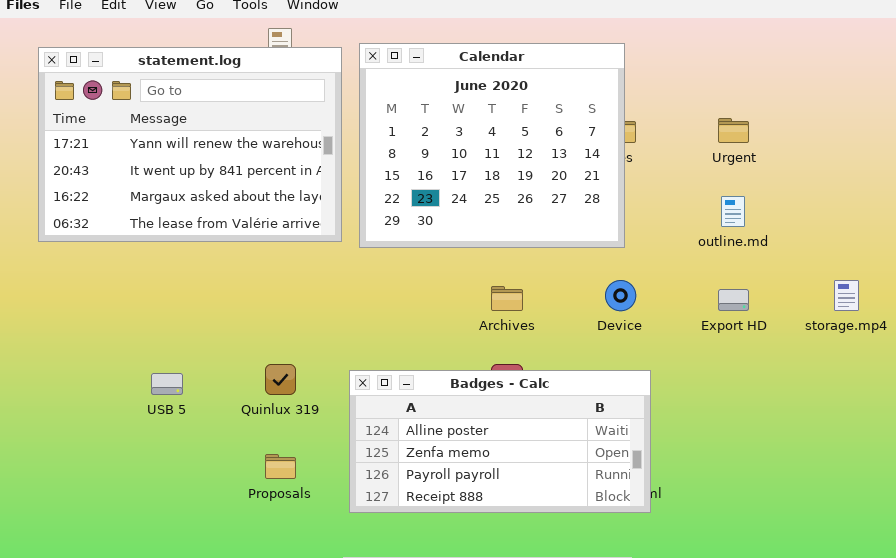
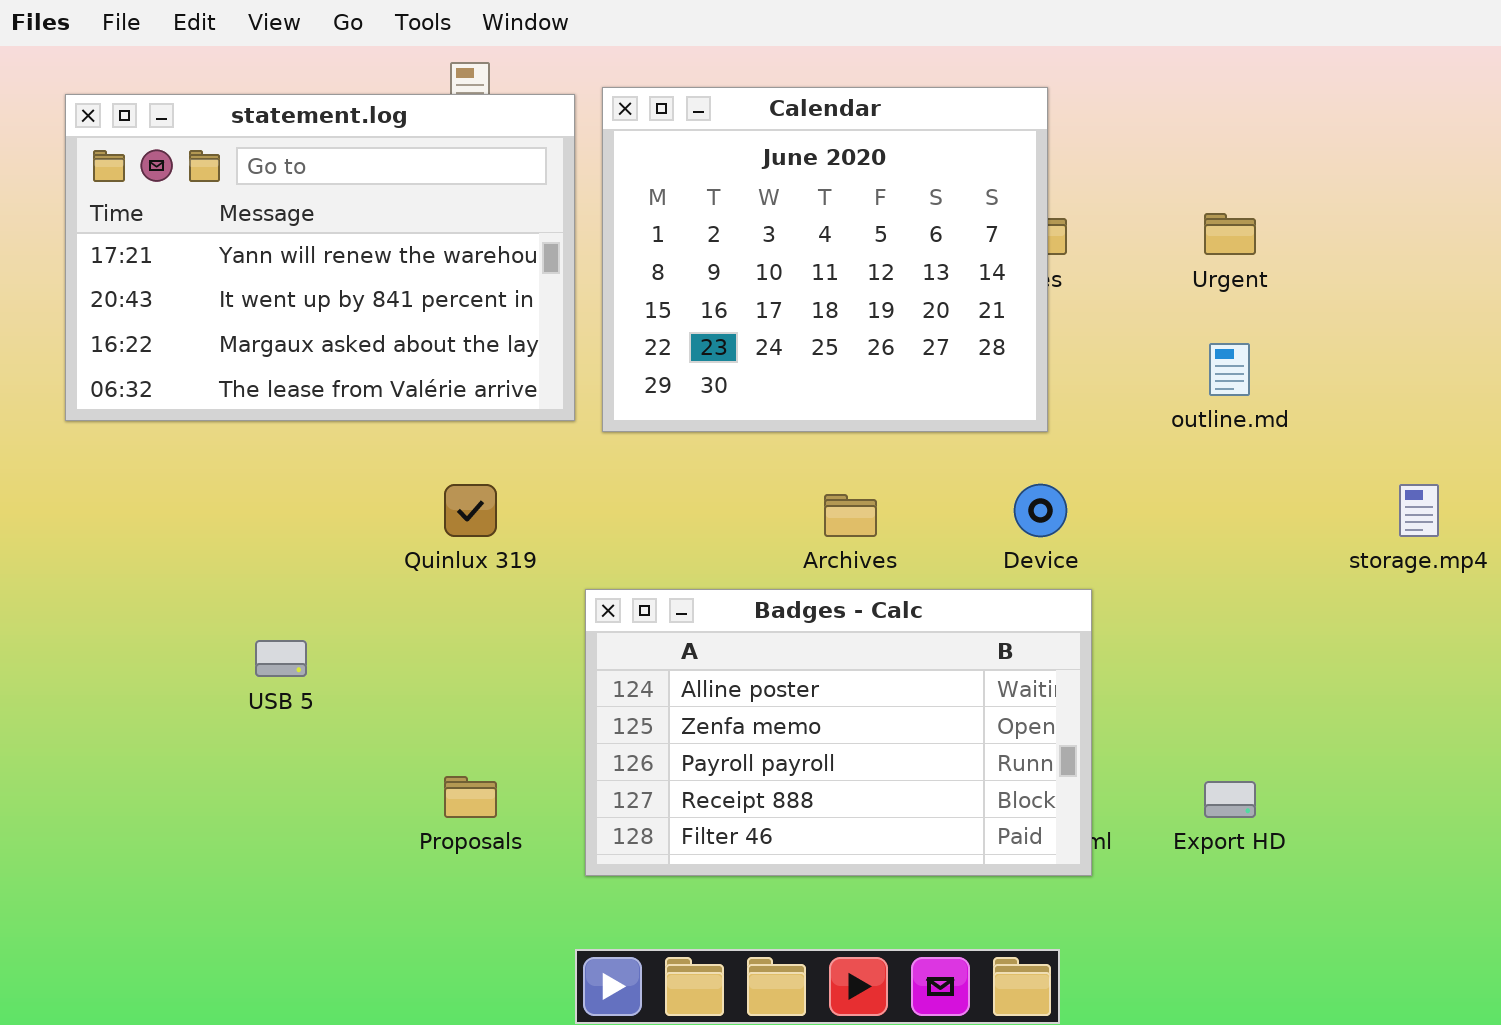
Export HD: [718,289,749,311] -> [1204,781,1256,818], moved
Quinlux 319: [265,364,296,395] -> [444,484,497,537], moved
Badges - Calc: [349,370,651,513] -> [585,589,1092,876], resized

